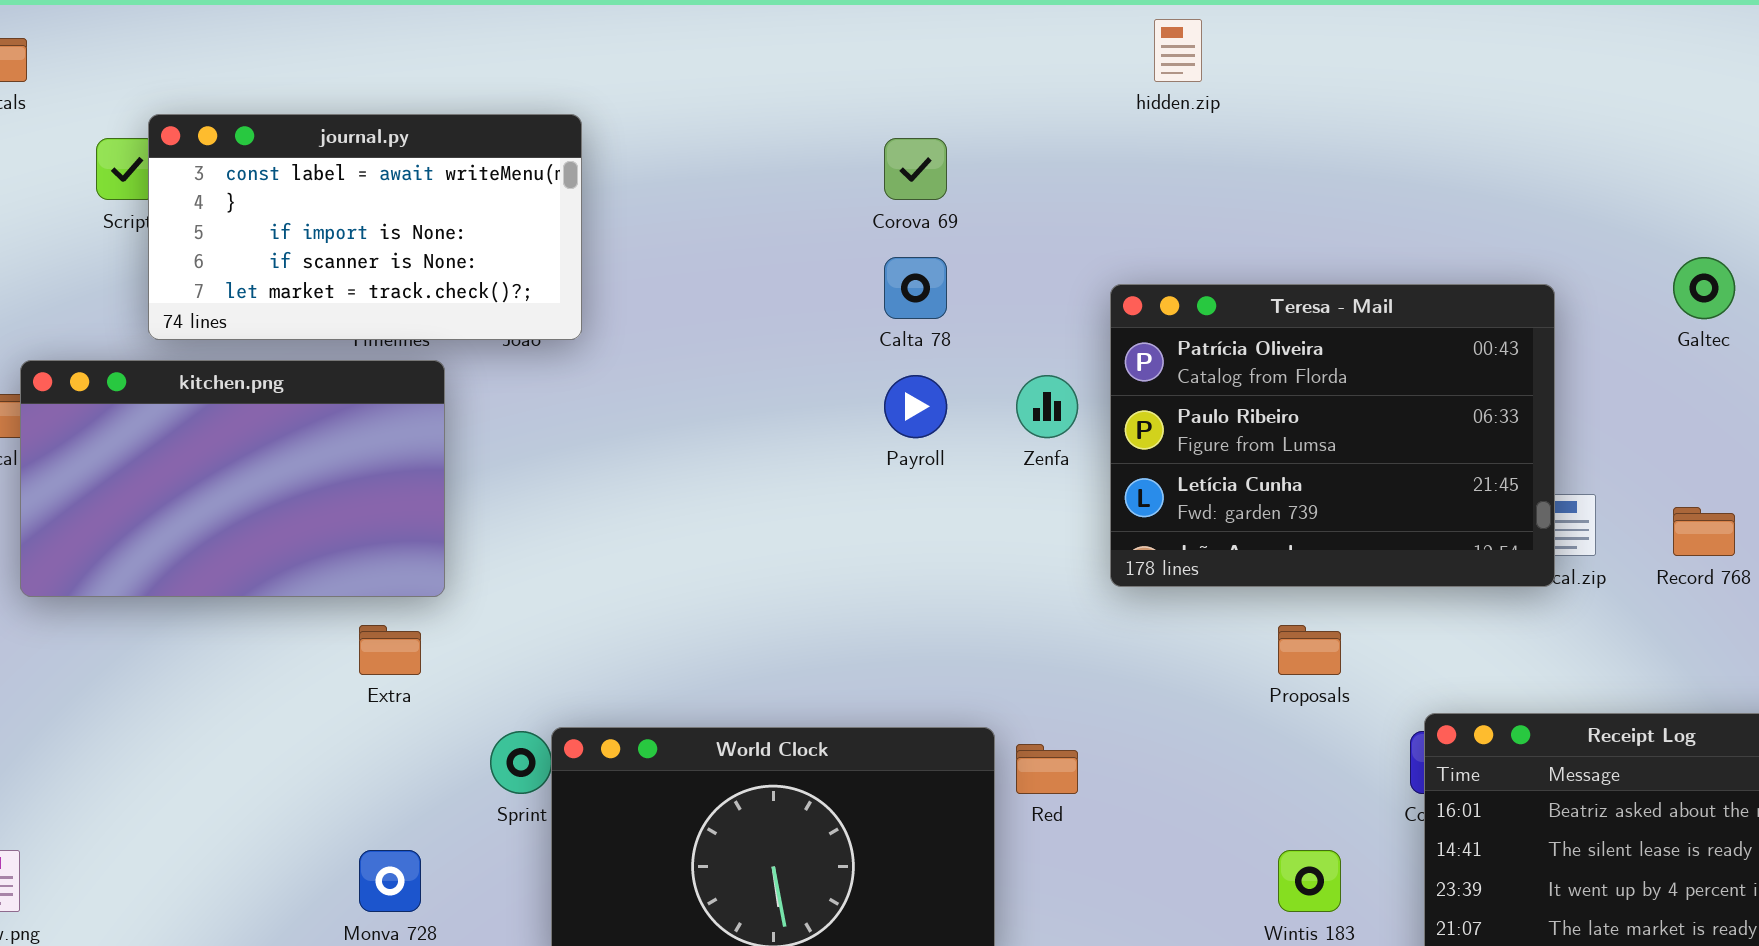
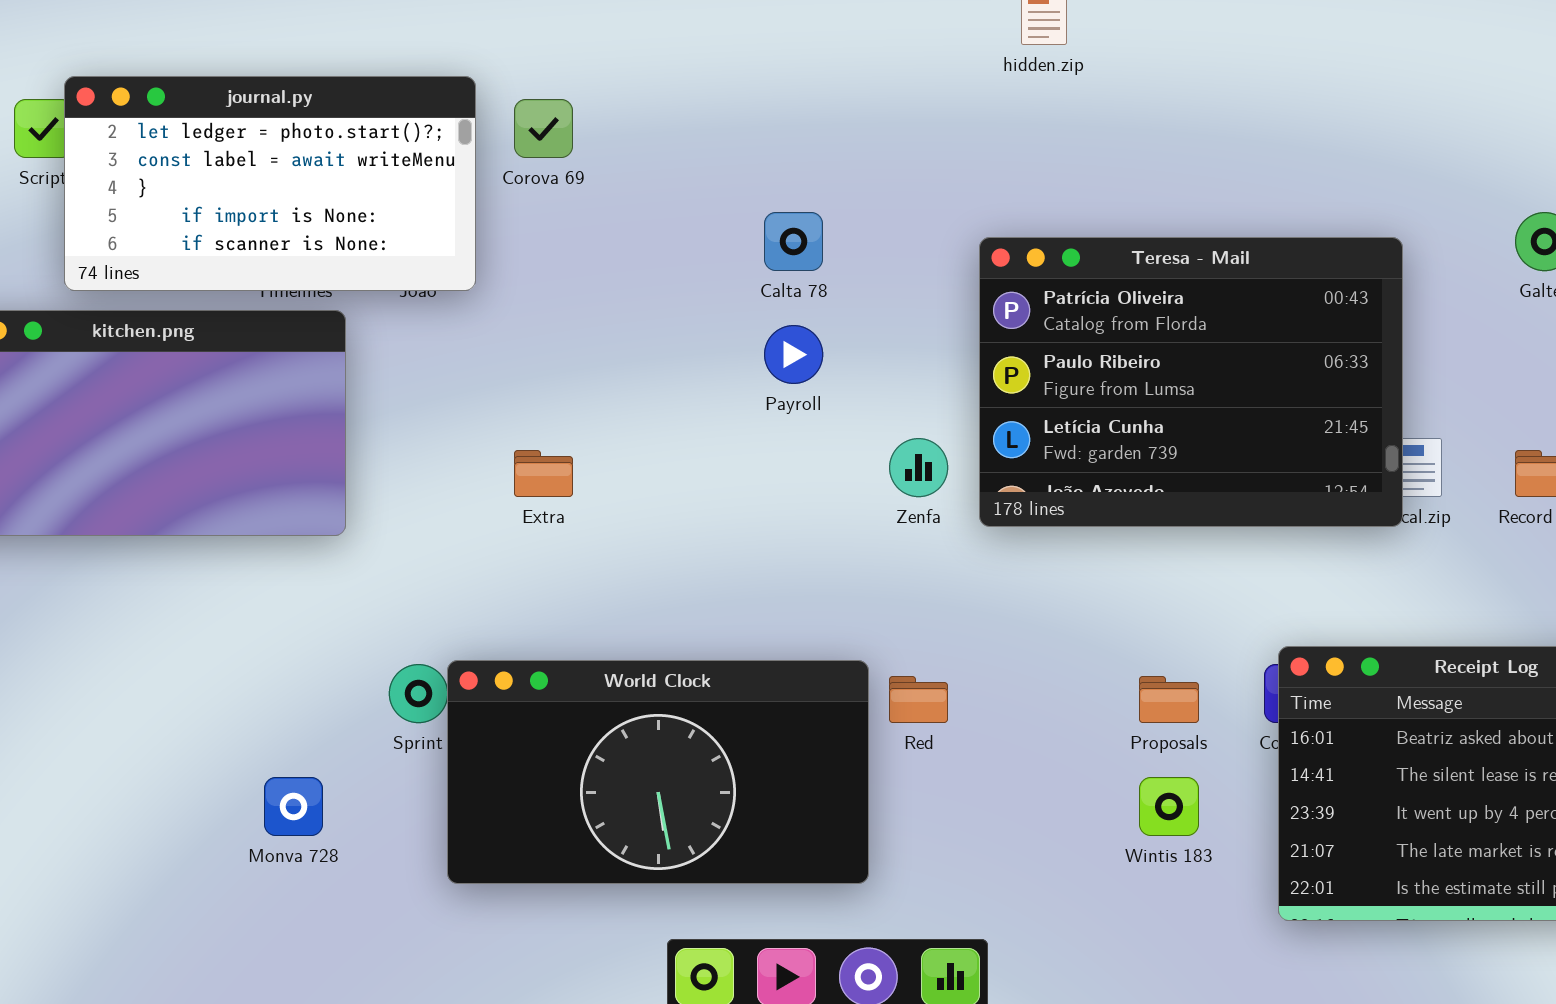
journal.py: [148,114,582,340] -> [64,76,476,291], scrolled up 1 row
Corova 69: [884,138,947,200] -> [514,99,573,158], moved
Zenfa: [1016,375,1078,438] -> [889,438,948,497], moved
Extra: [359,625,421,675] -> [514,450,573,497], moved
Proposals: [1278,625,1341,675] -> [1139,676,1199,723], moved

